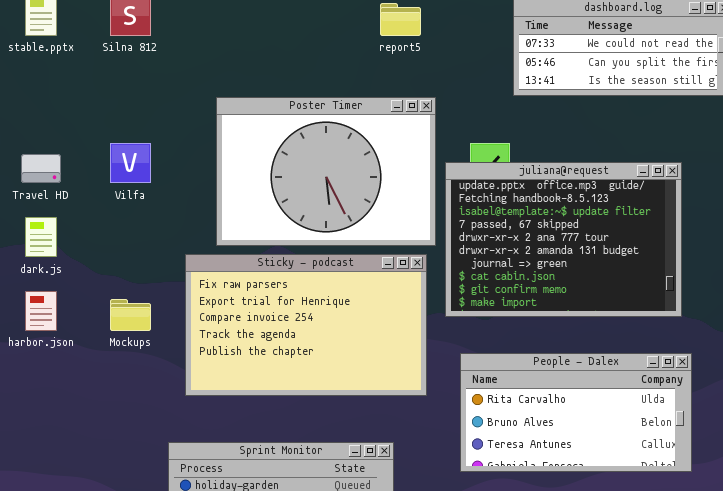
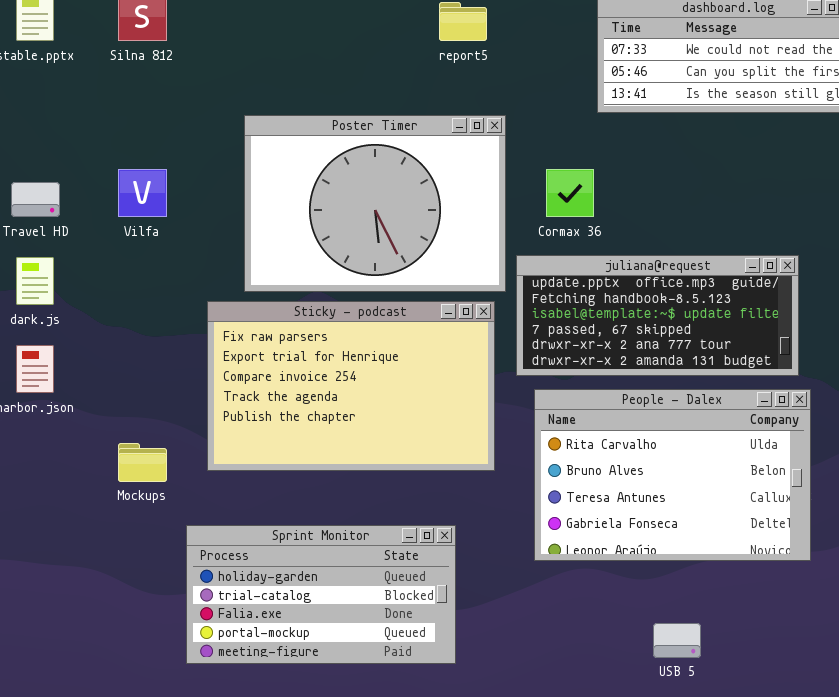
juliana@request: [445,162,682,317] -> [516,255,799,376], resized
Mockups: [110,299,151,331] -> [118,443,167,482], moved
People - Dalex: [460,353,692,472] -> [534,389,811,561], resized

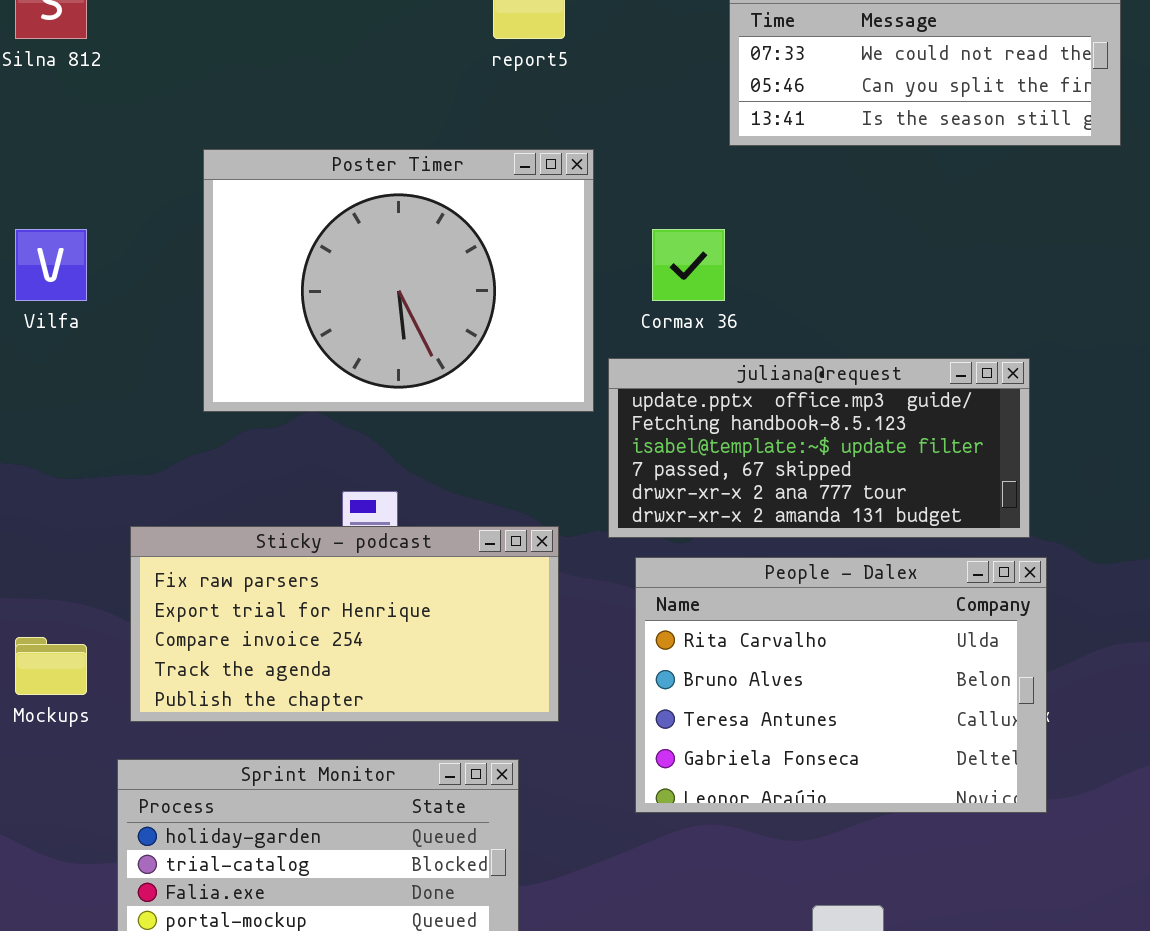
Sticky - podcast: [207,301,495,471] -> [130,526,559,722], moved, resized

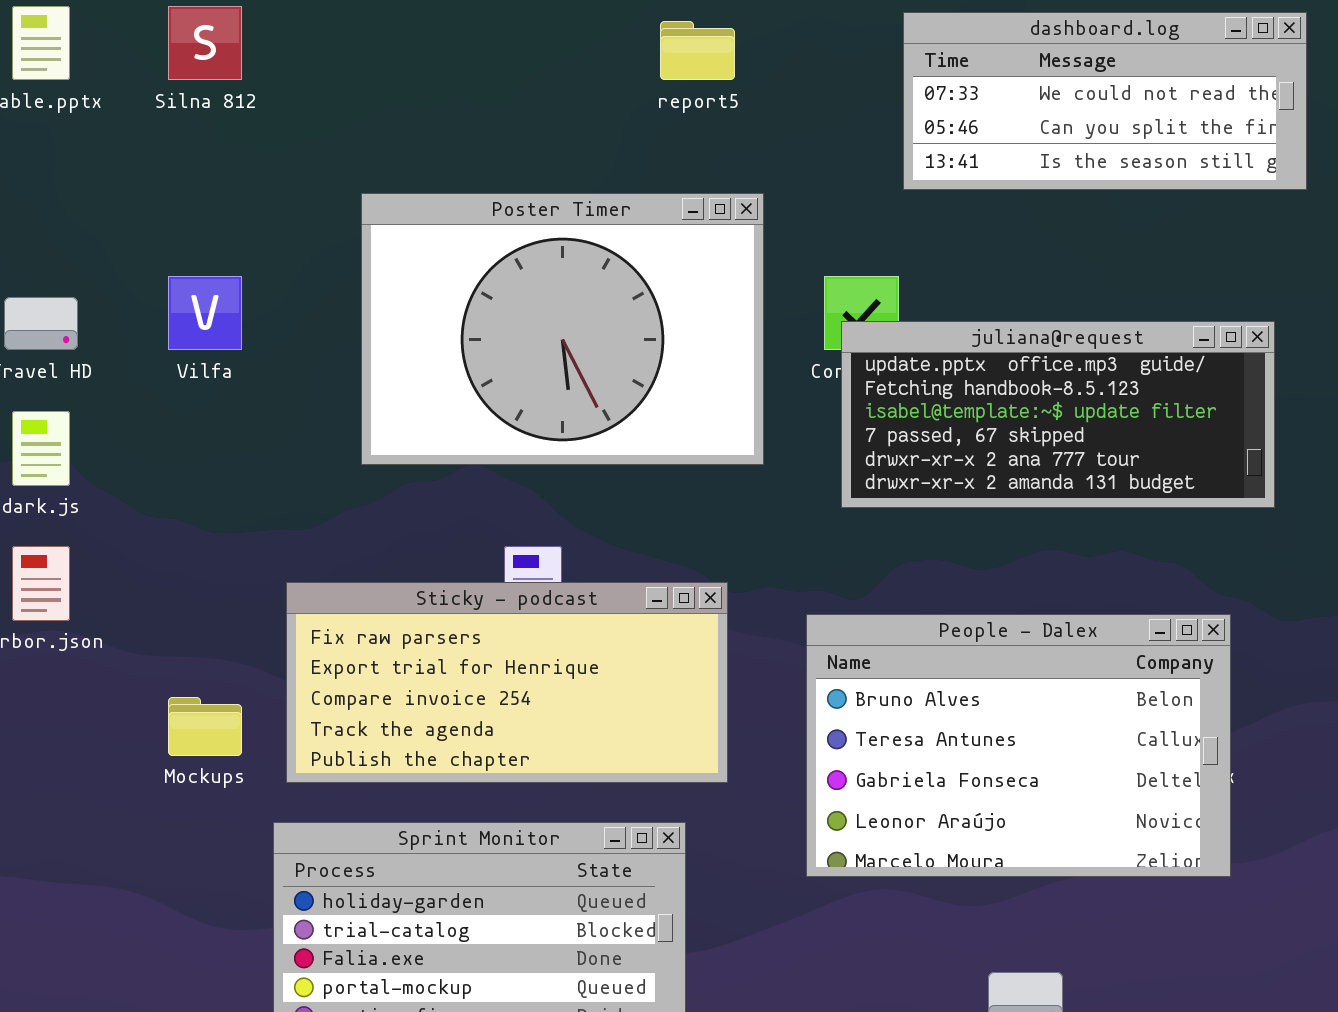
juliana@request: [608,358,1030,538] -> [841,321,1275,508], moved
People - Dalex: [635,557,1047,813] -> [806,614,1231,877], scrolled down 1 row

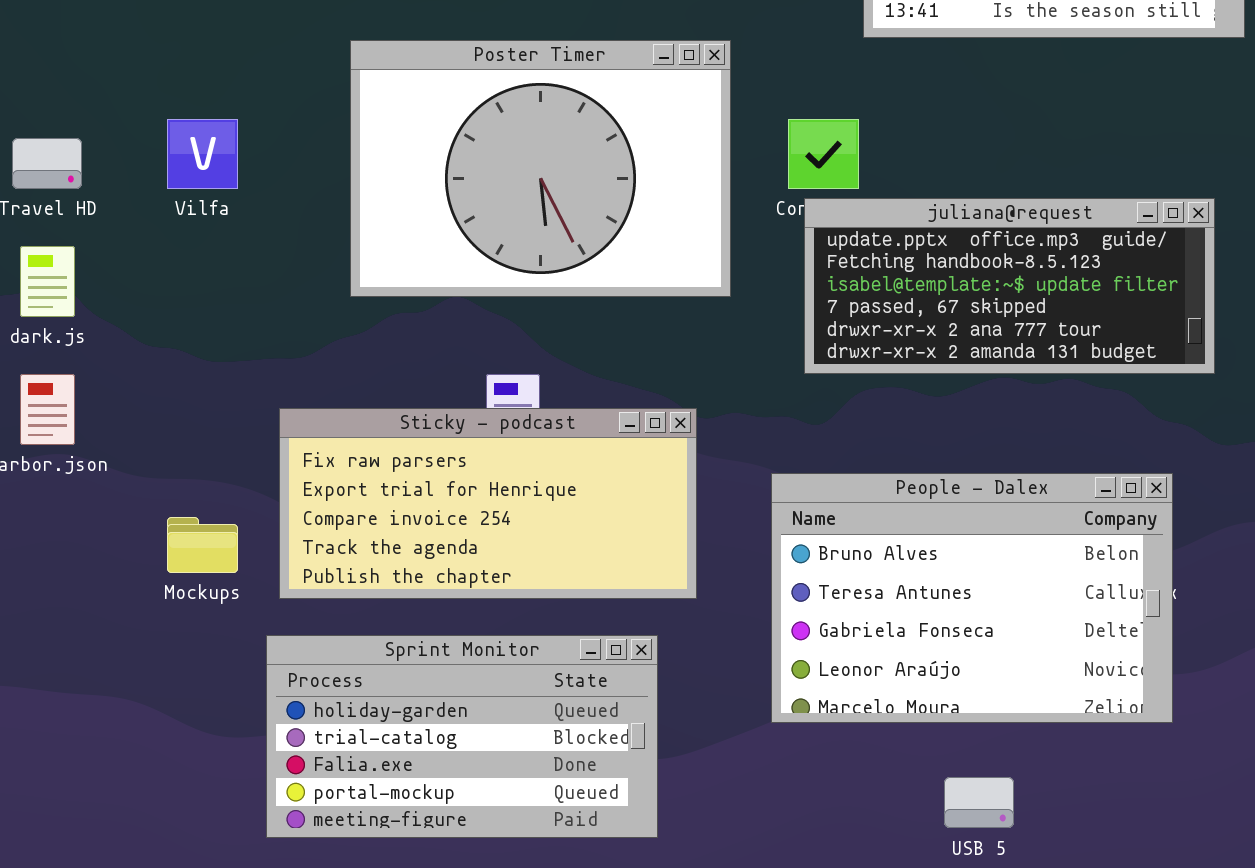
juliana@request: [841,321,1275,508] -> [804,198,1215,374], moved
People - Dalex: [806,614,1231,877] -> [771,473,1173,723], moved

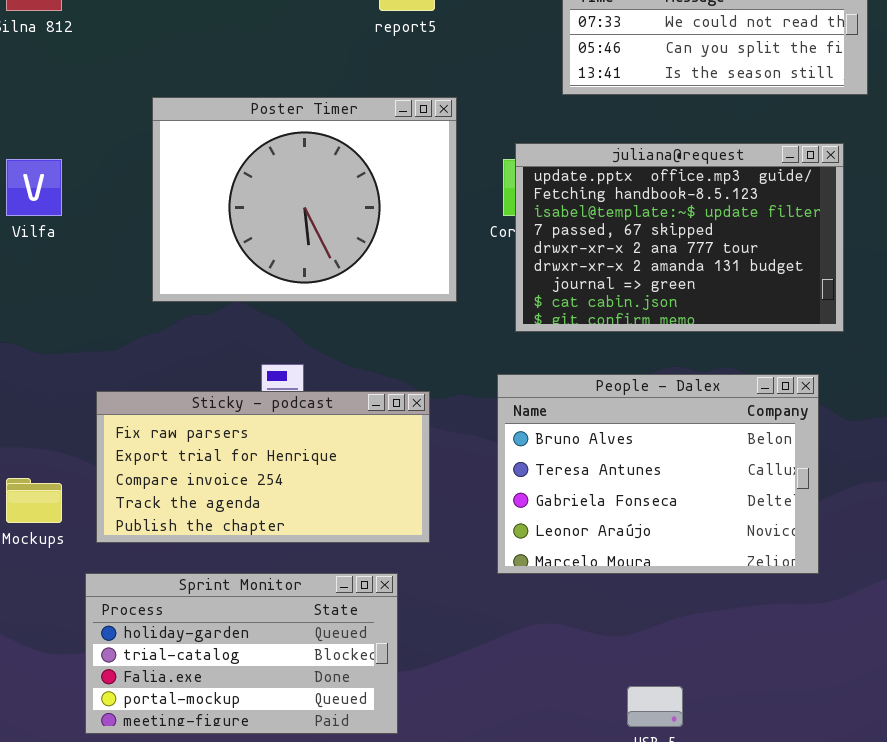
juliana@request: [804,198,1215,374] -> [515,143,844,332], moved, resized
People - Dalex: [771,473,1173,723] -> [497,374,819,574], moved

